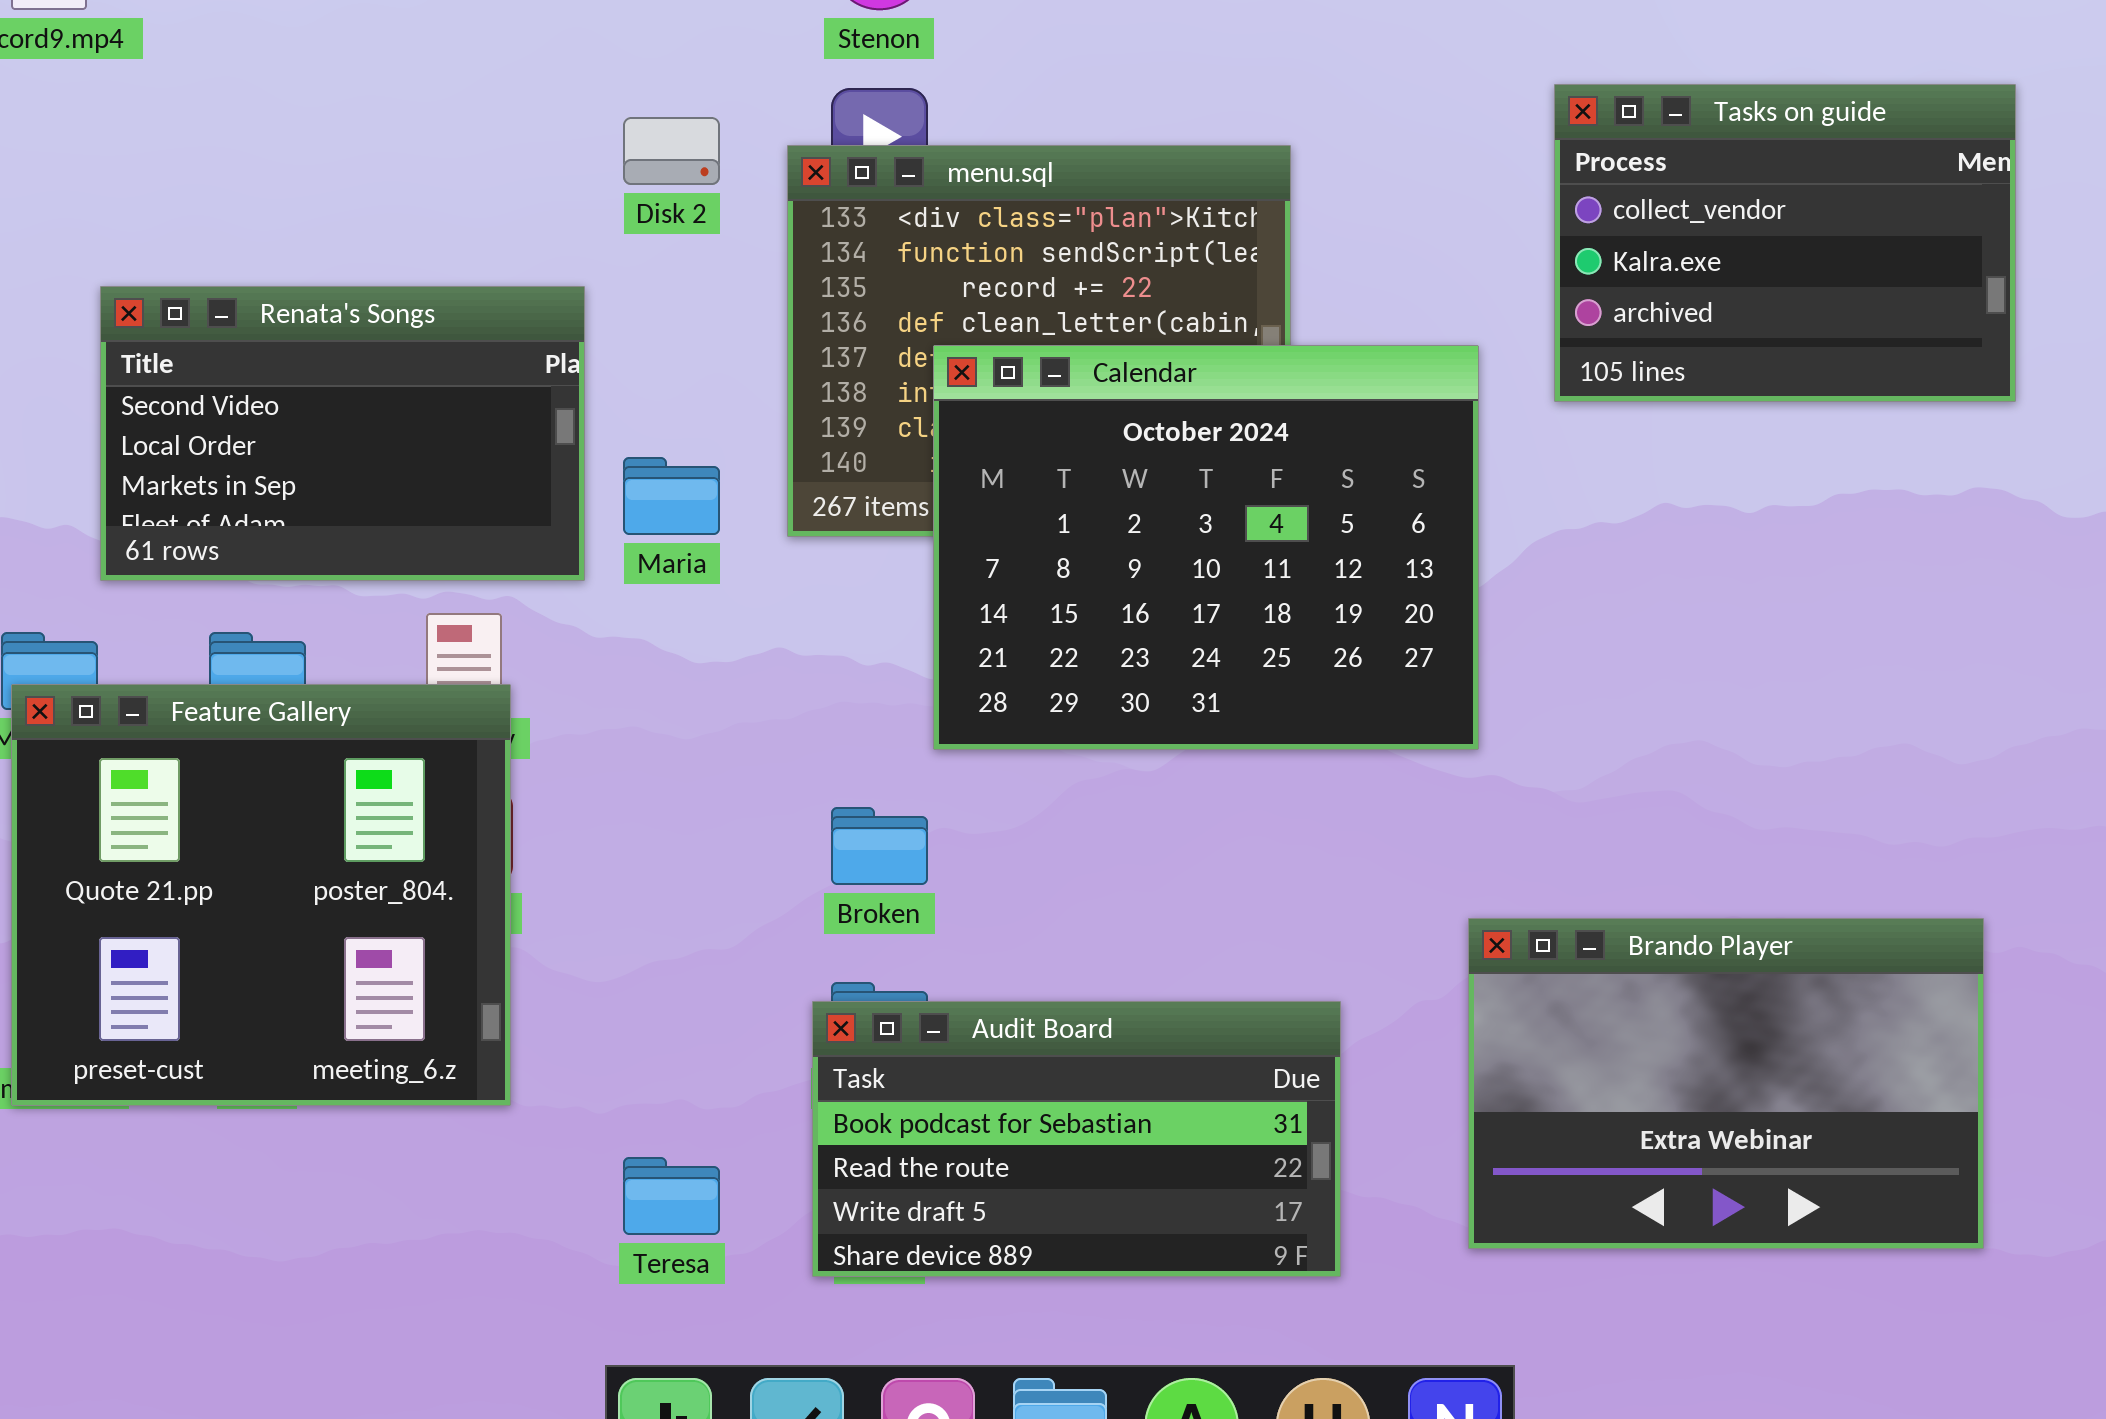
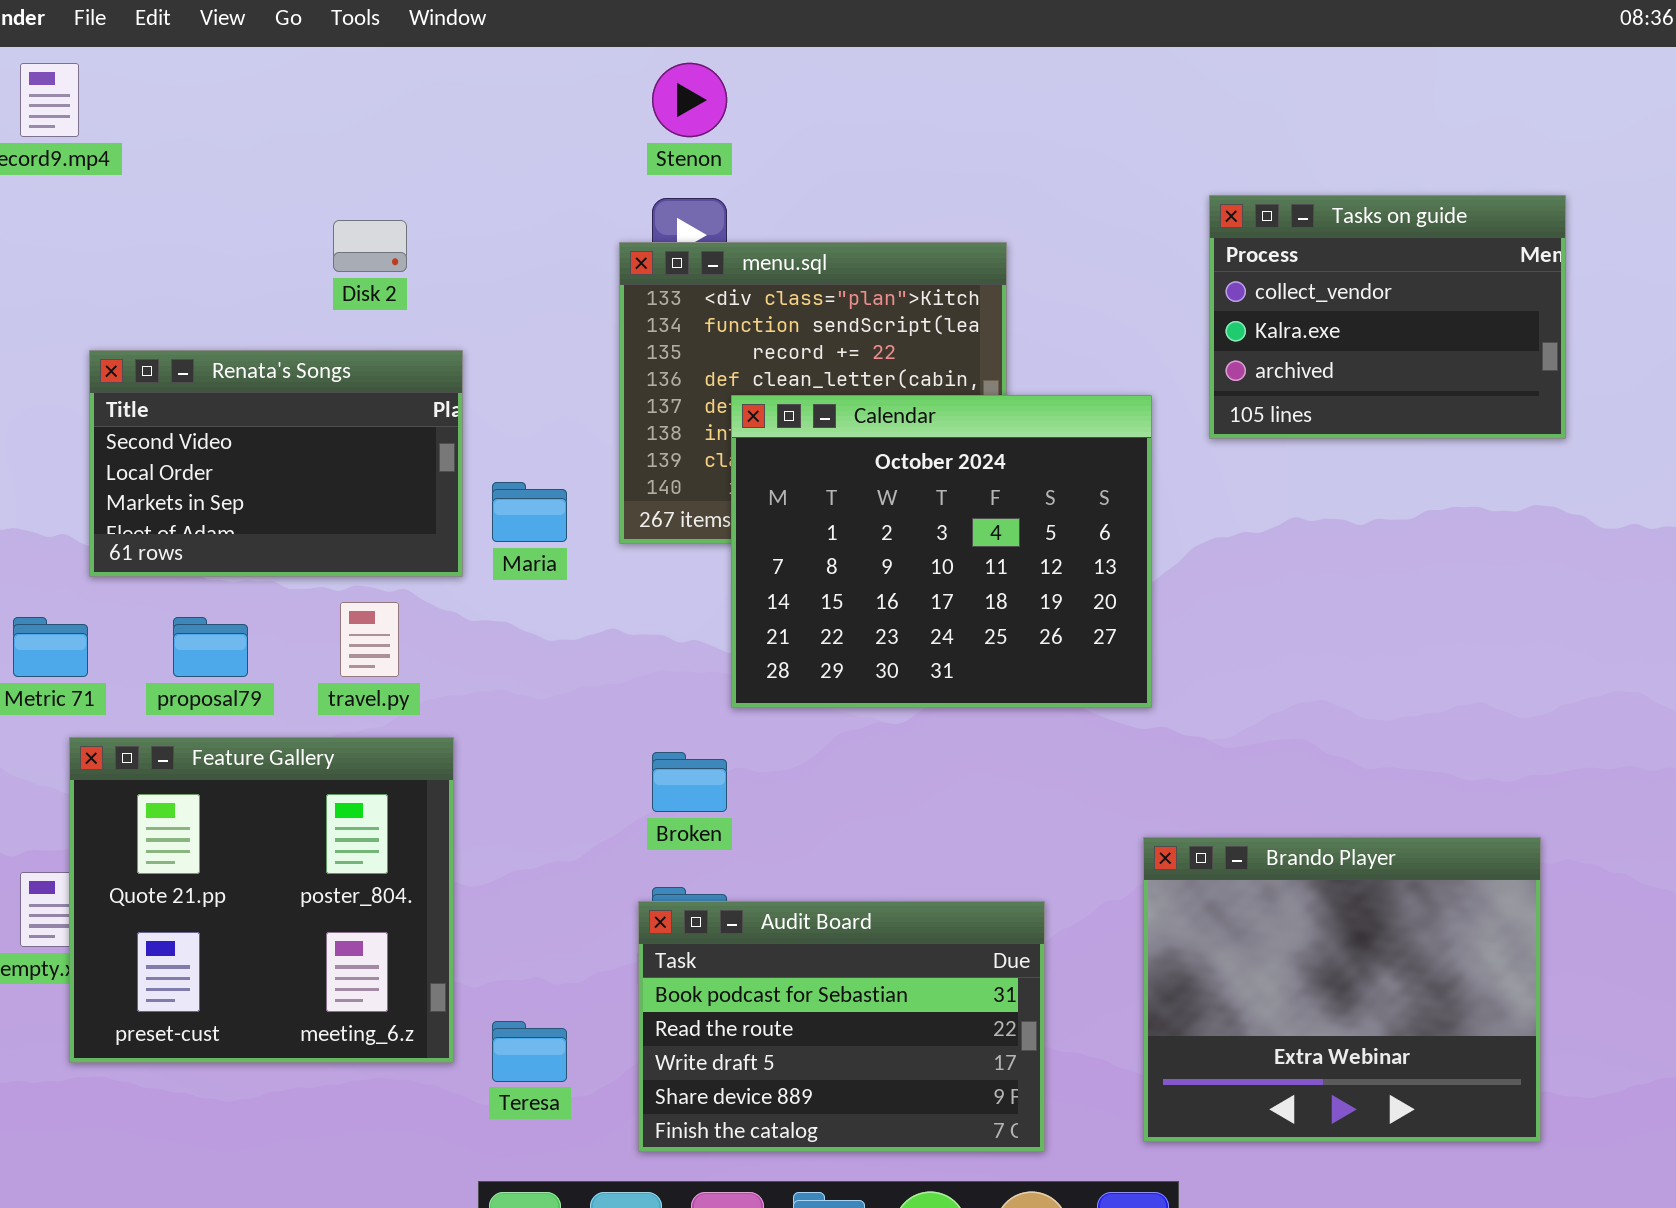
Disk 2: [623,117,720,185] -> [333,220,407,272], moved
Feature Gallery: [11,684,511,1106] -> [69,737,454,1063], moved
Brando Player: [1468,918,1984,1249] -> [1143,837,1541,1142], resized
Audit Board: [812,1001,1341,1277] -> [638,901,1045,1152], resized

